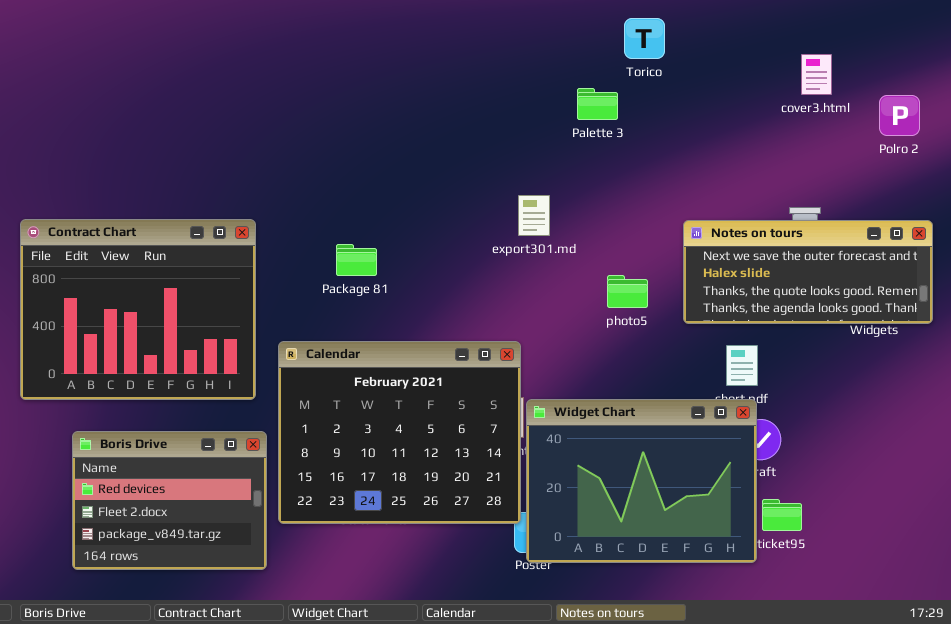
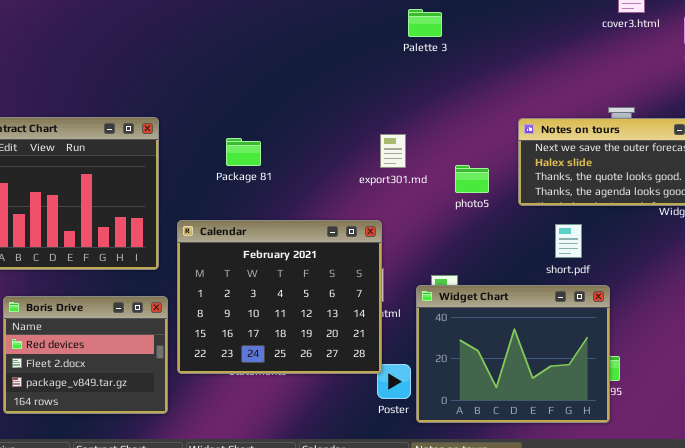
Palette 3: [577,88,618,120] -> [408,9,442,37], moved
export301.md: [518,195,550,236] -> [380,134,406,168], moved
Widget Chart: [526,399,757,563] -> [416,285,610,423], moved

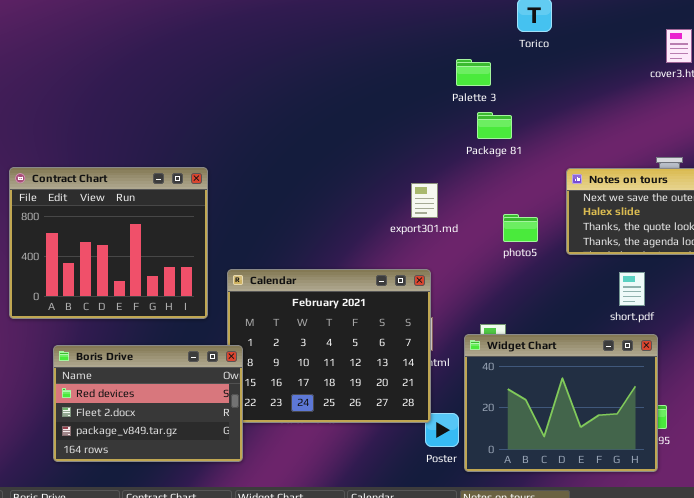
export301.md: [380,134,406,168] -> [411,183,438,218], moved
Package 81: [226,138,261,166] -> [477,112,512,139], moved
short.pdf: [555,224,582,258] -> [619,272,645,306], moved
Boris Drive: [3,296,168,414] -> [53,345,243,462], resized

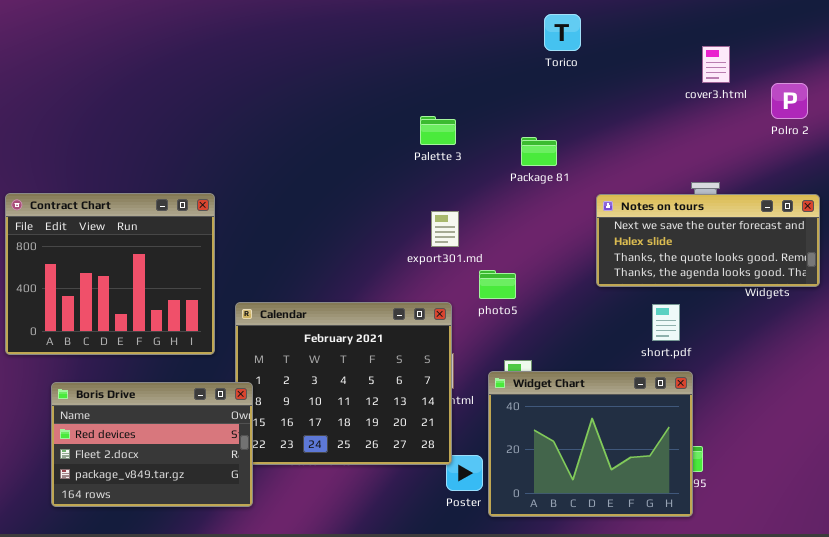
Palette 3: [456,59,491,86] -> [420,116,456,145], moved
Package 81: [477,112,512,139] -> [521,137,557,166], moved
photo5: [503,214,538,242] -> [479,270,516,299], moved

